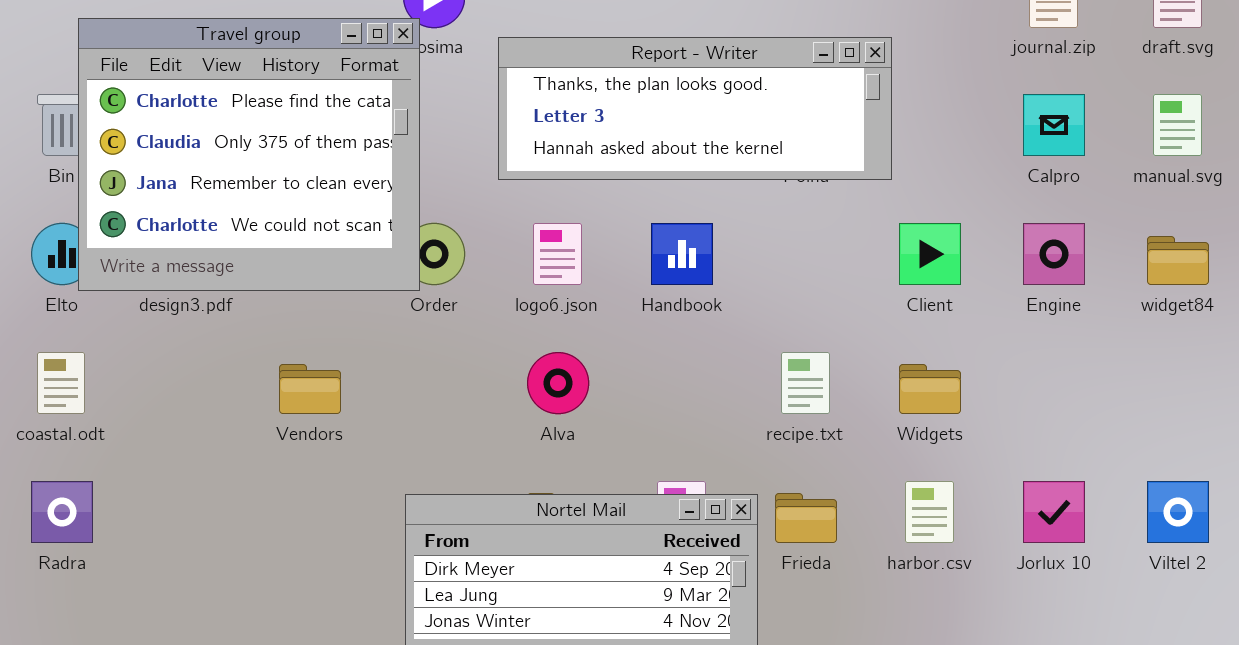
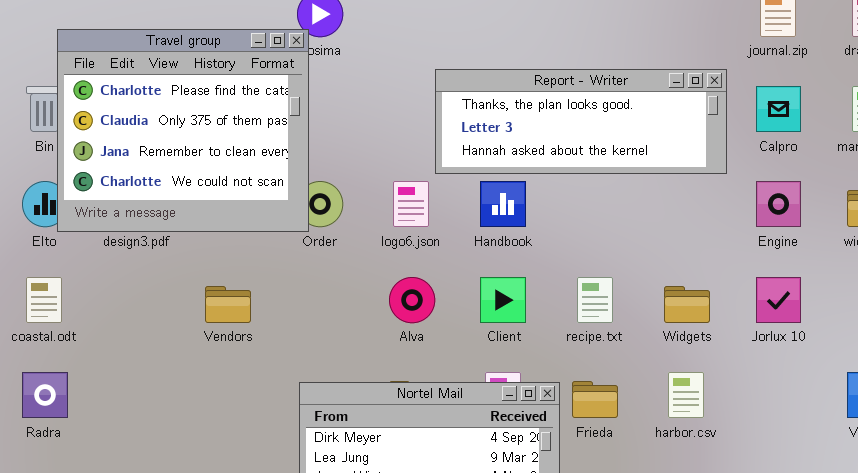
Report - Writer: [498,37,892,180] -> [435,69,727,174], moved
Client: [899,223,961,285] -> [480,277,526,323], moved
Jorlux 10: [1023,481,1085,543] -> [756,277,801,323], moved

